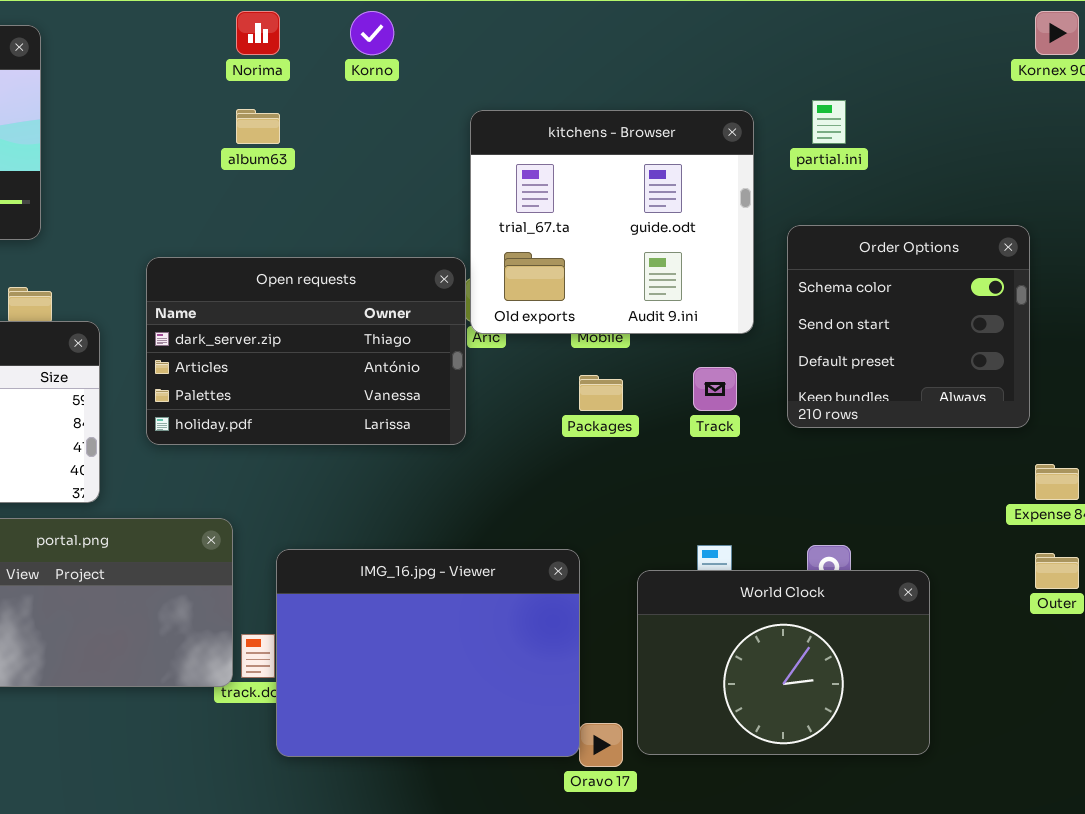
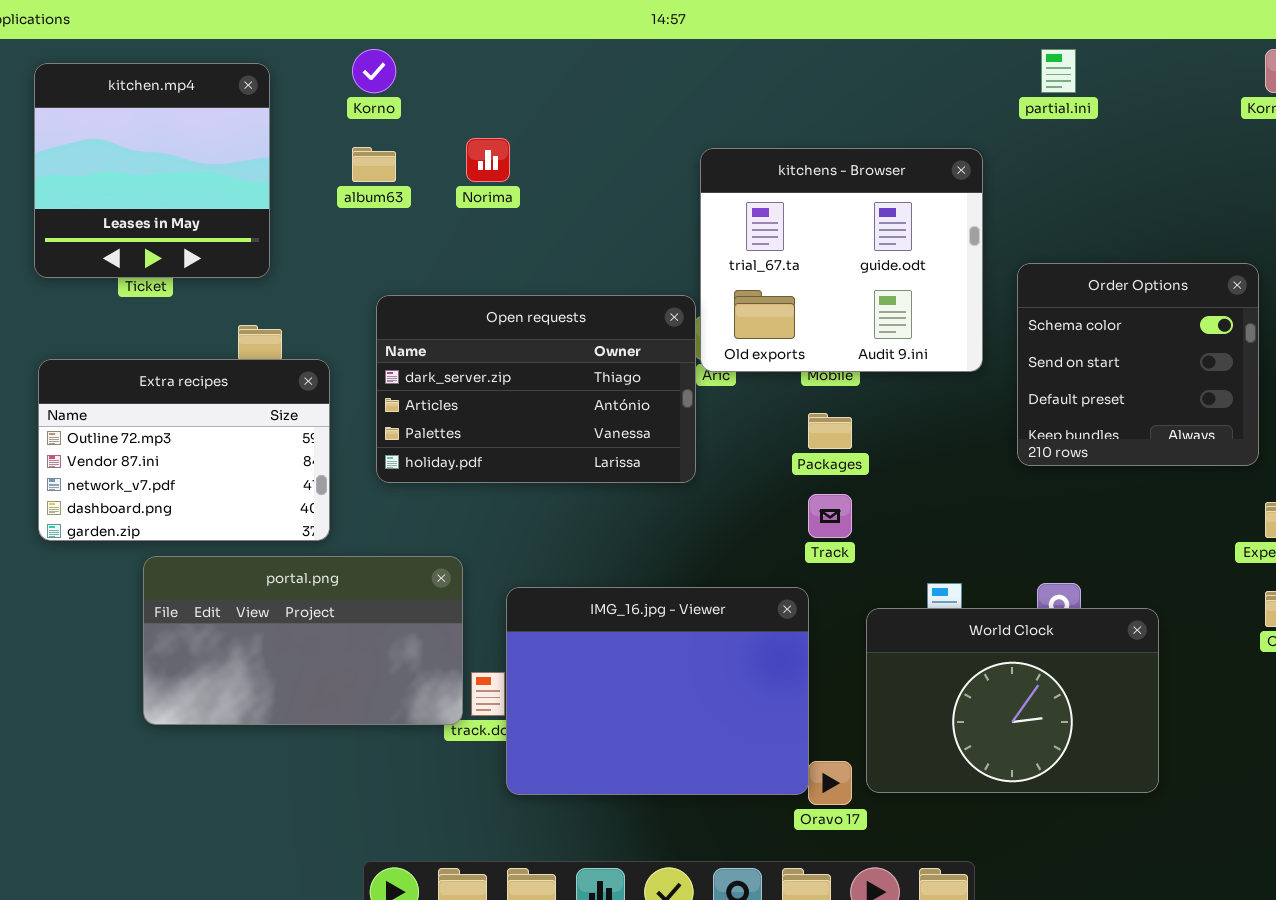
Norima: [236,11,280,55] -> [466,138,510,182], moved
Korno: [350,11,394,55] -> [352,49,396,93], moved
partial.ini: [812,100,846,144] -> [1041,49,1076,93], moved
album63: [236,109,280,144] -> [352,147,396,182], moved
Track: [693,367,737,411] -> [808,494,852,538], moved

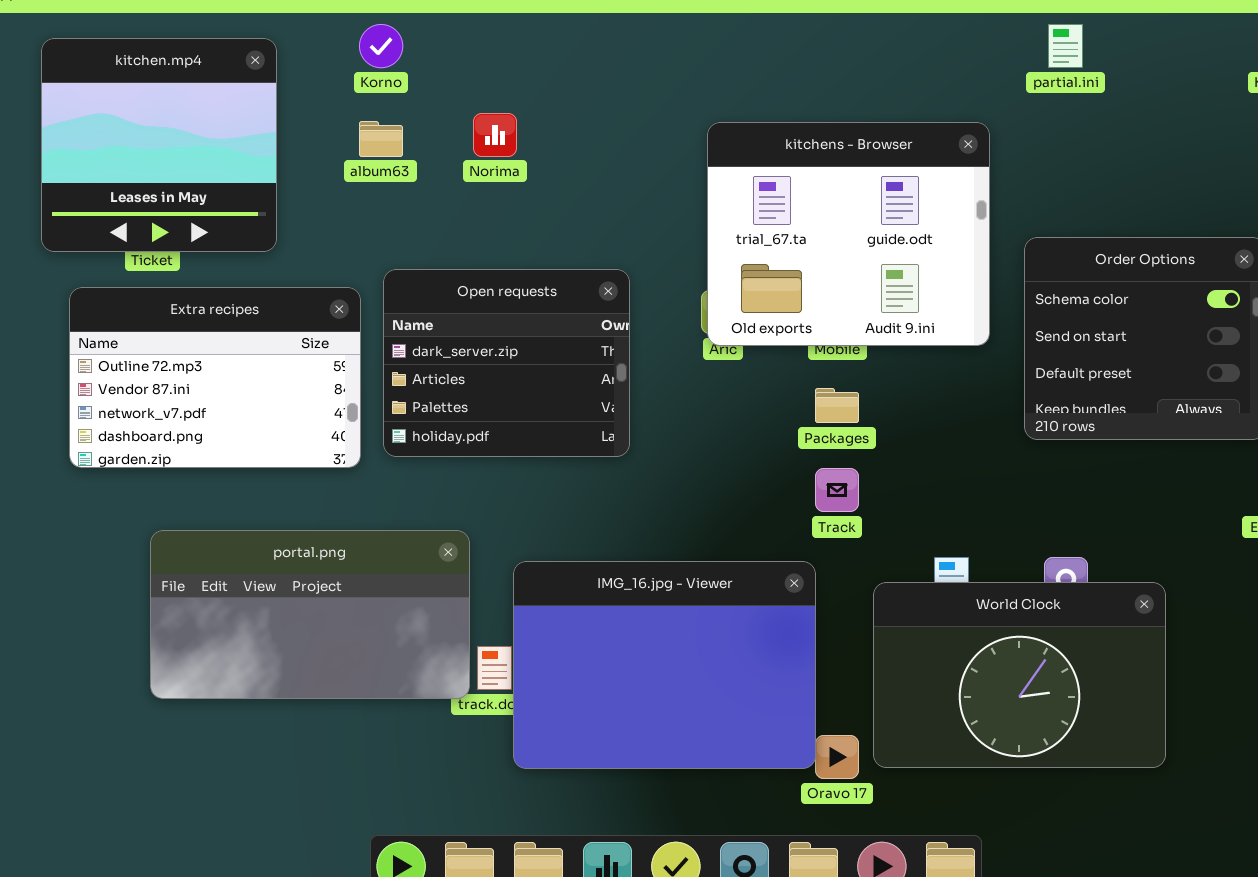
Open requests: [376,295,696,483] -> [383,269,630,457], resized
Extra recipes: [38,359,330,541] -> [69,287,361,468], moved

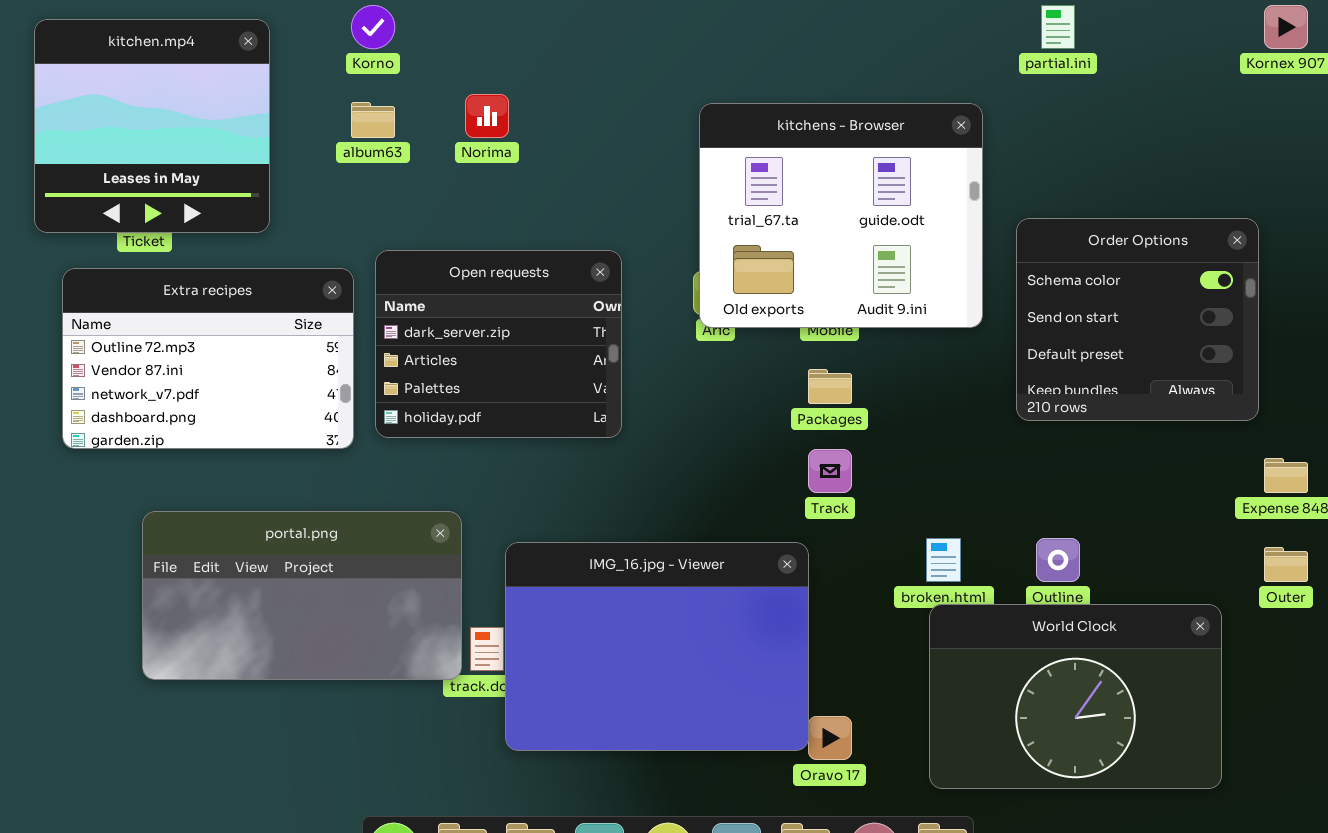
World Clock: [873,582,1166,768] -> [929,604,1222,789], moved

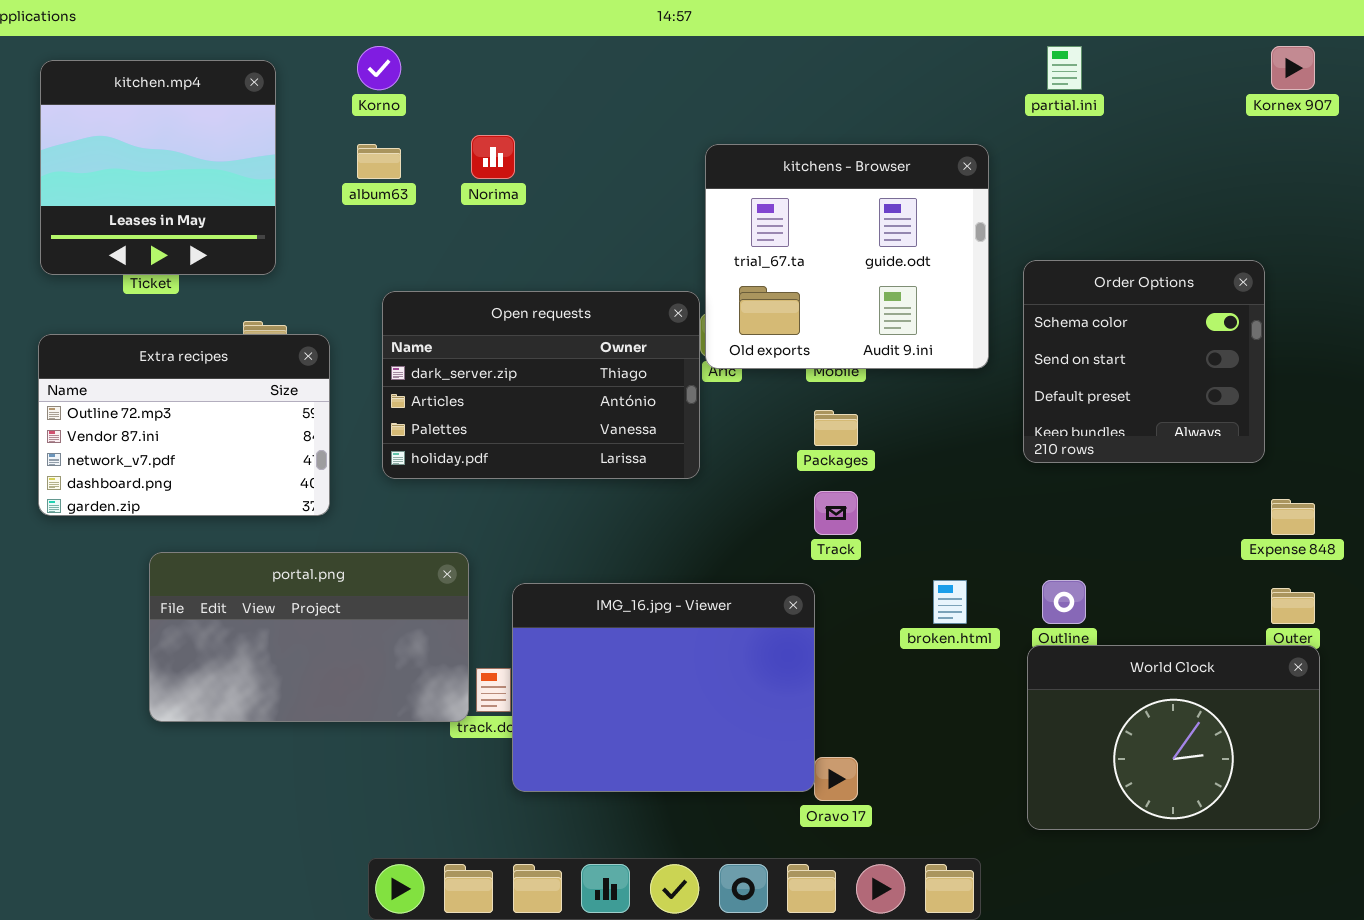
Open requests: [375,250,622,438] -> [382,291,700,479], resized
Extra recipes: [62,268,354,449] -> [38,334,330,516], moved
World Clock: [929,604,1222,789] -> [1027,645,1320,830], moved

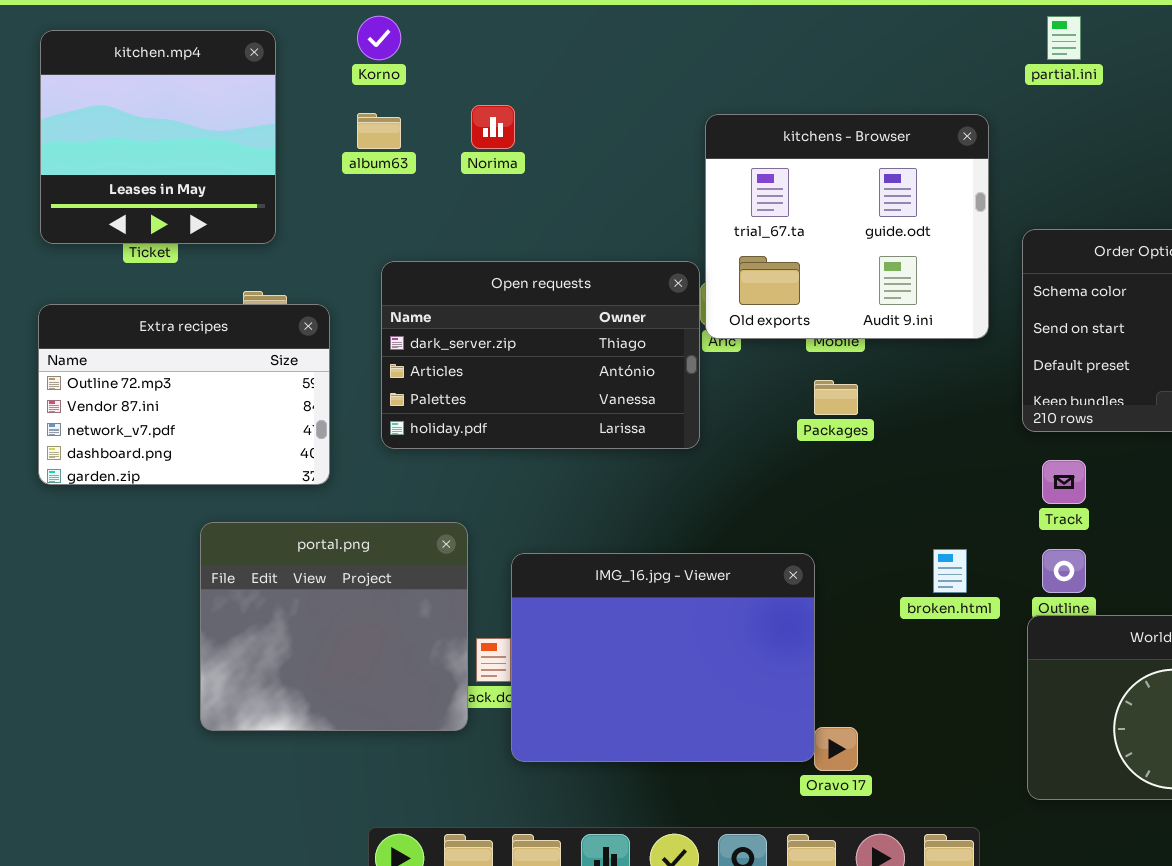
Track: [814,491,858,535] -> [1042,460,1086,504], moved
portal.png: [149,552,469,722] -> [200,522,468,731], resized

